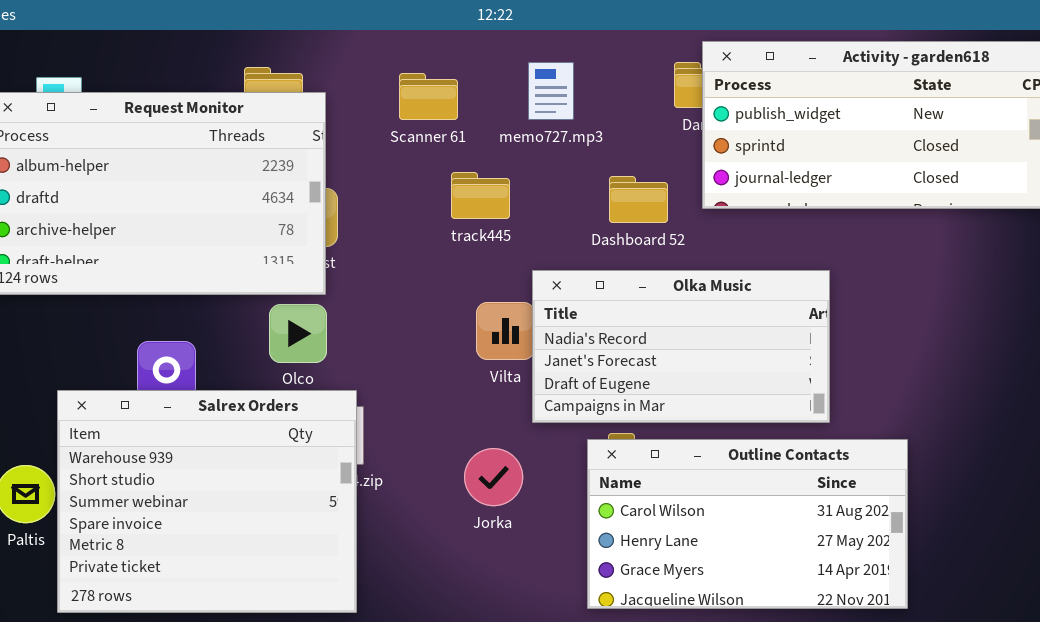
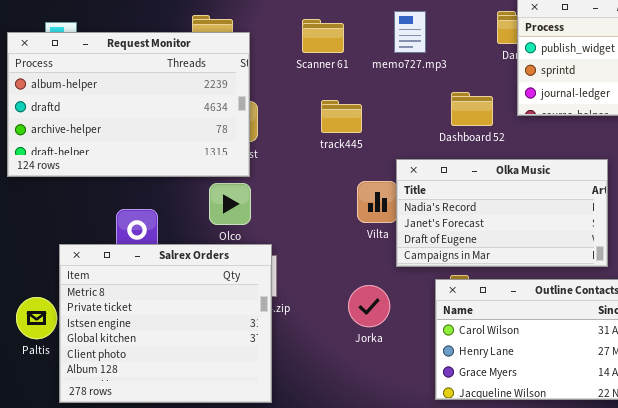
track445: [451,172,510,219] -> [321,100,362,133], moved
Salrex Orders: [57,390,357,613] -> [59,244,272,403], scrolled down 4 rows

